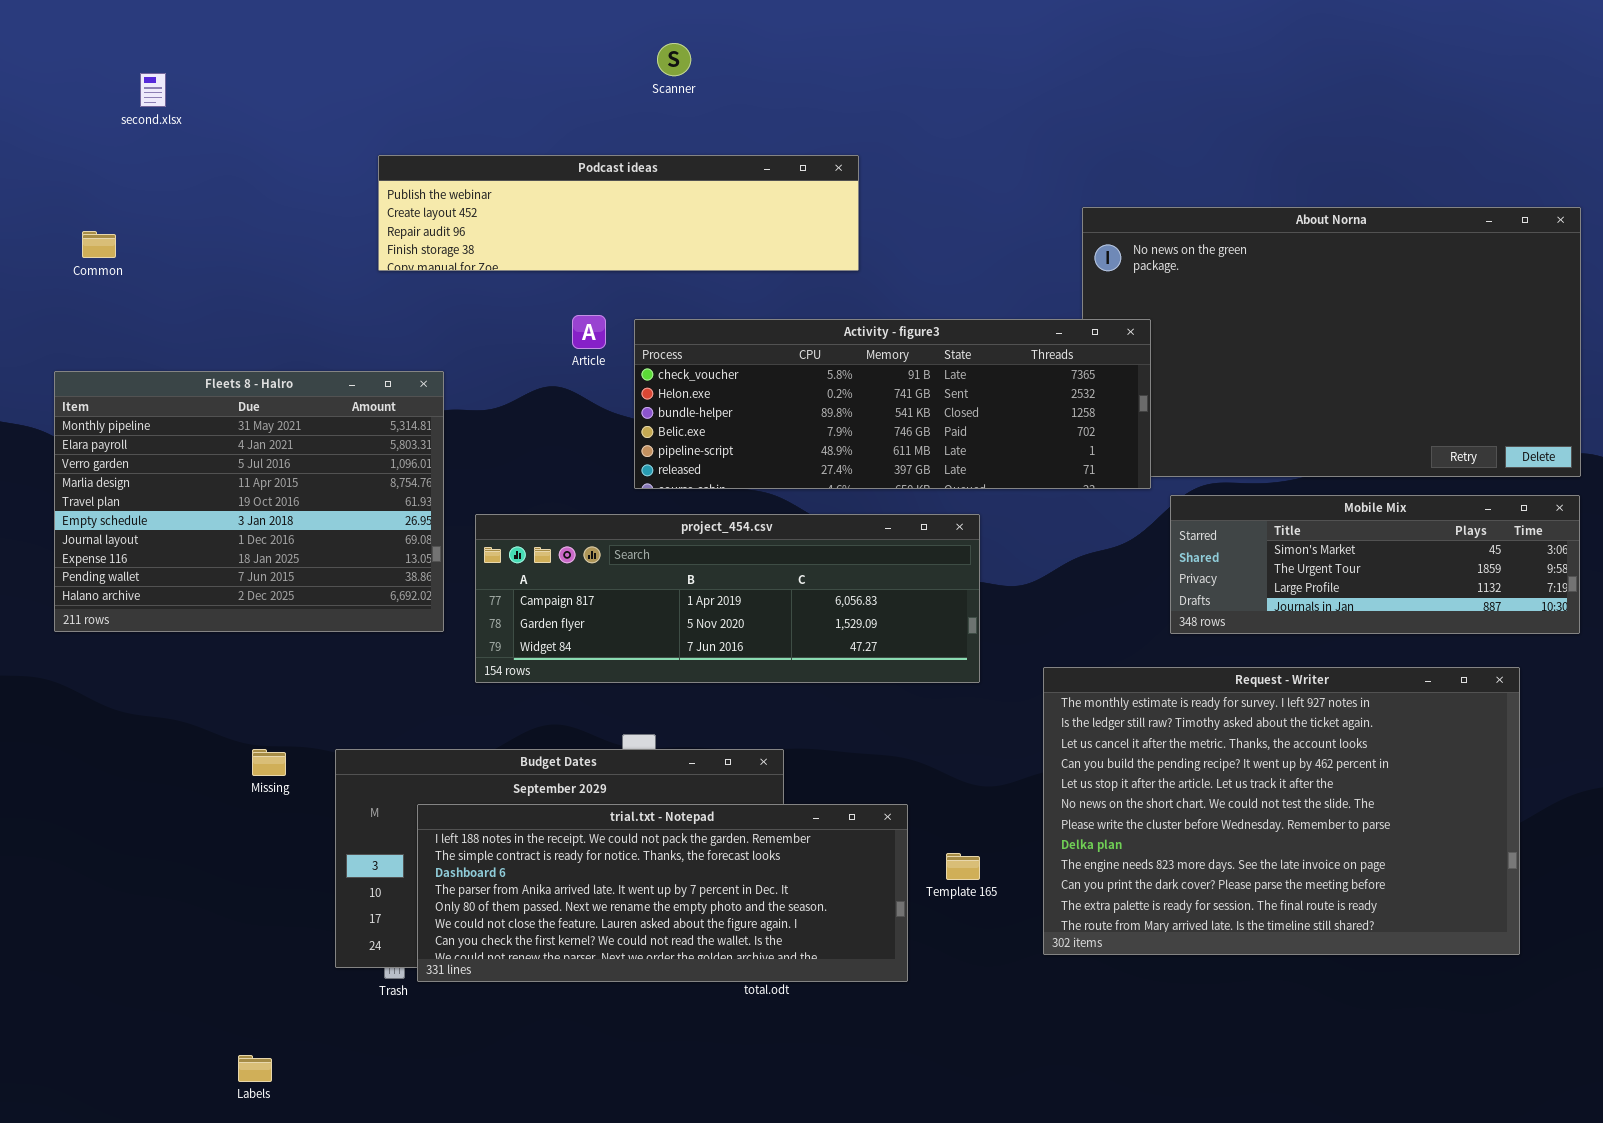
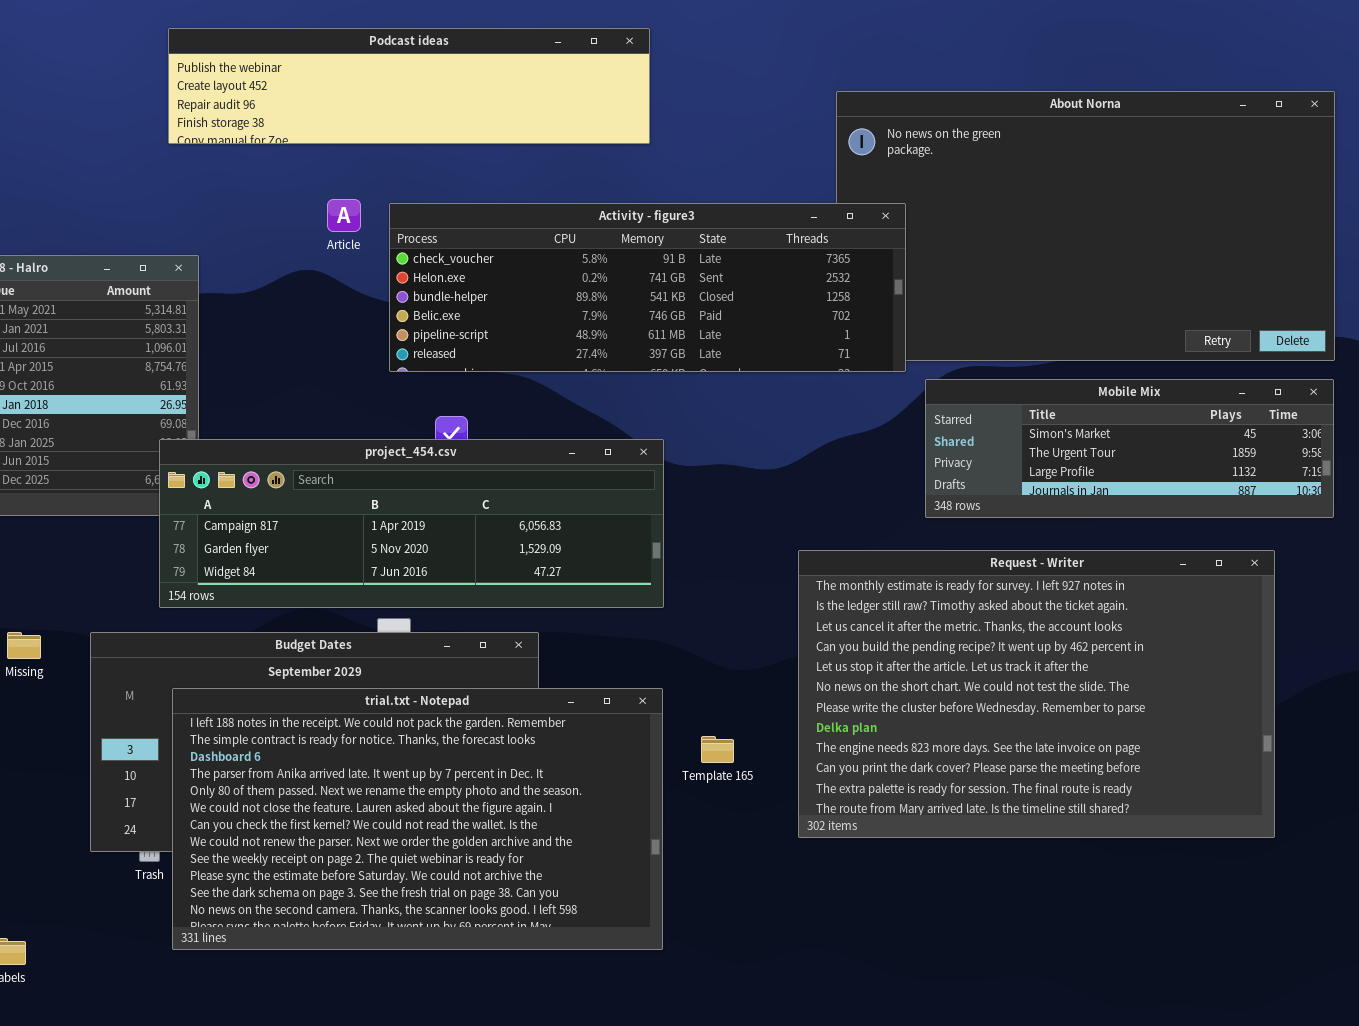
Podcast ideas: [378,155,859,271] -> [168,28,650,144], moved
project_454.csv: [475,514,980,683] -> [159,439,664,608], moved
trial.txt - Notepad: [417,804,908,982] -> [172,688,663,950], resized

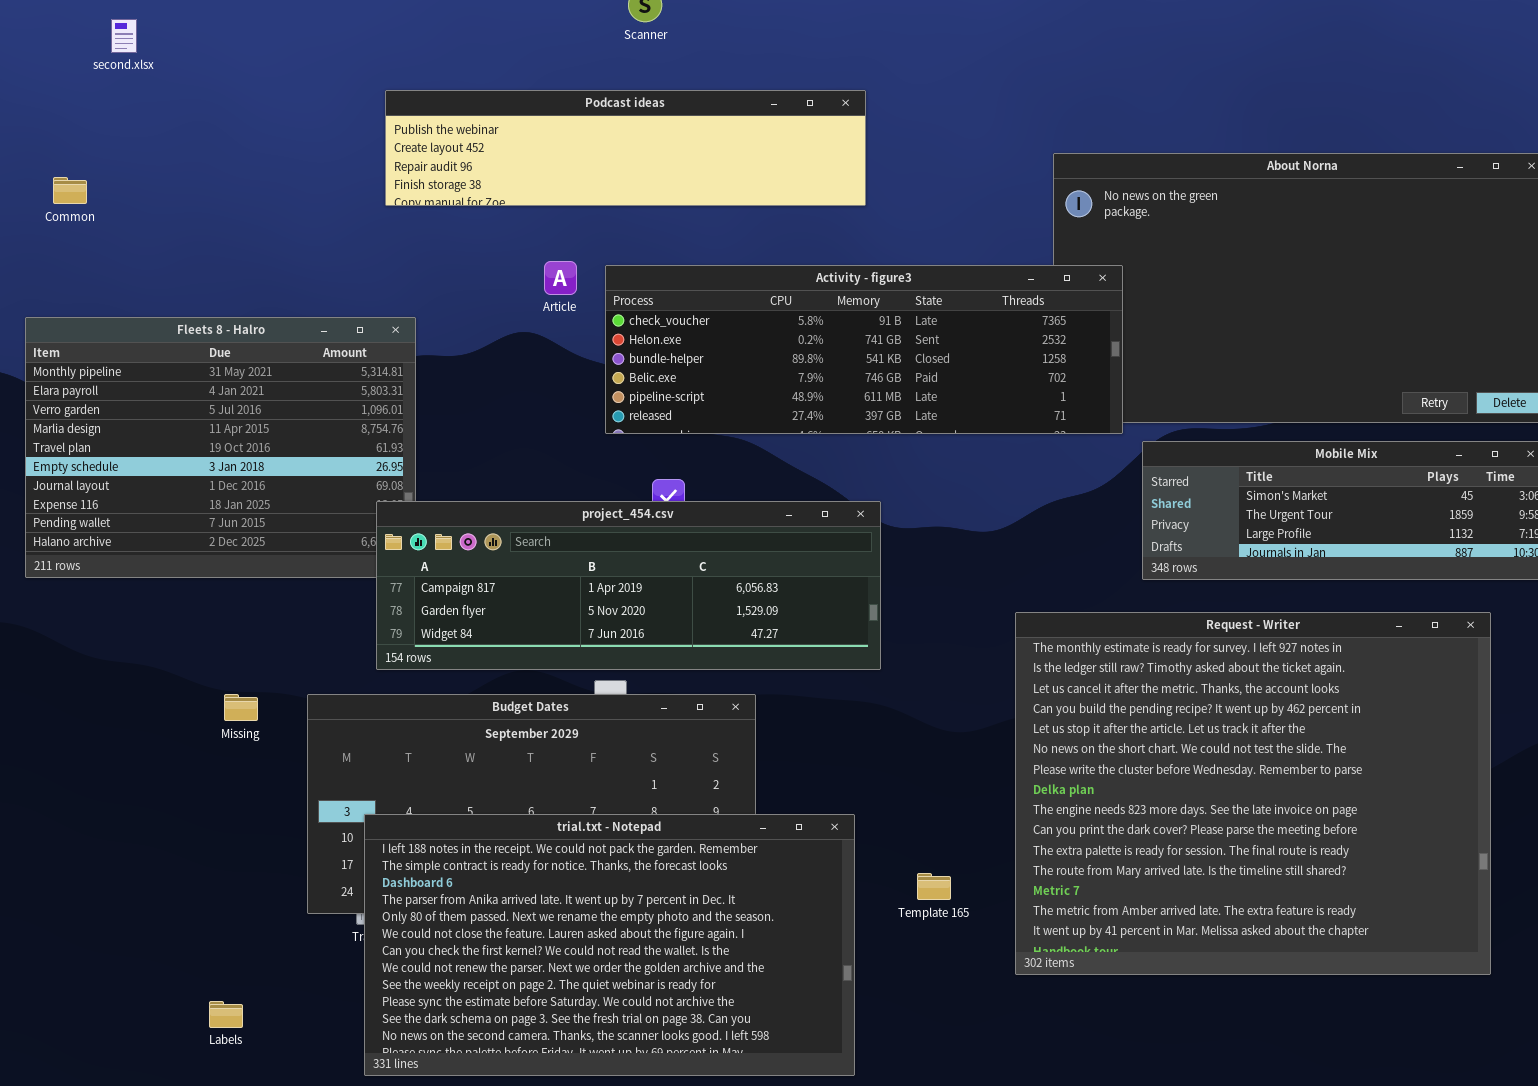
Request - Writer: [798,550,1275,838] -> [1015,612,1491,975], resized
trial.txt - Notepad: [172,688,663,950] -> [364,814,855,1076], moved
Template 165: [701,736,734,763] -> [917,873,951,900], moved

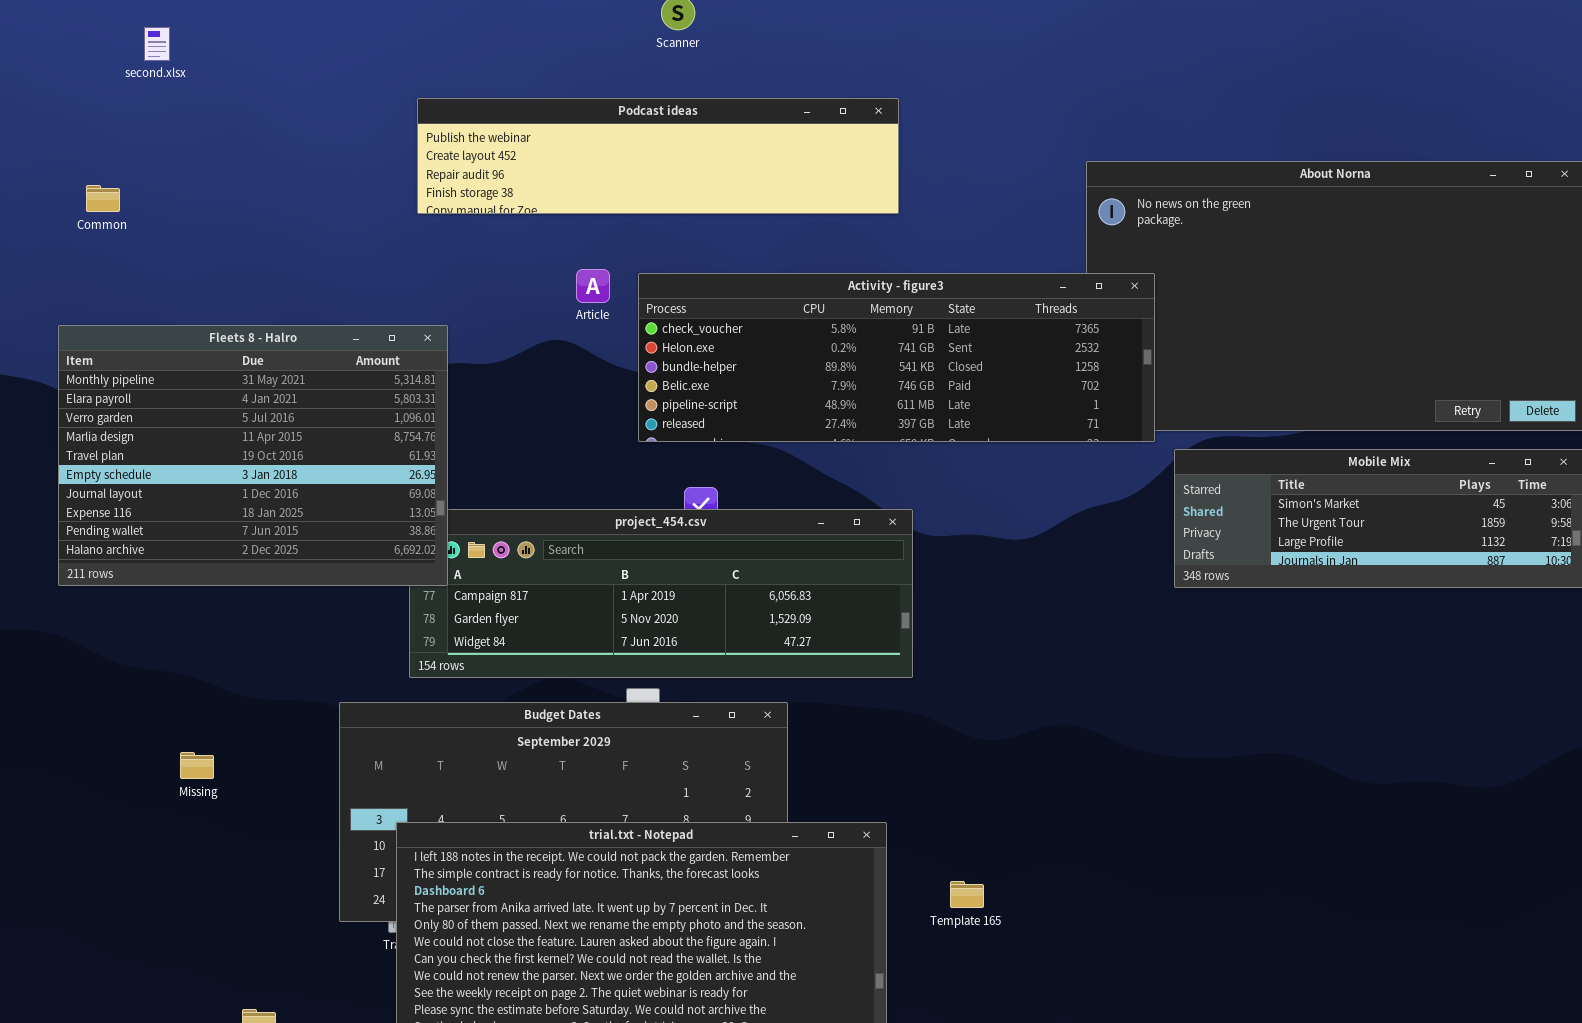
Fleets 8 - Halro: [25,317,416,578] -> [58,325,448,586], raised
Request - Writer: [1015,612,1491,975] -> none, closed
Missing: [224,694,258,721] -> [180,752,214,779], moved

